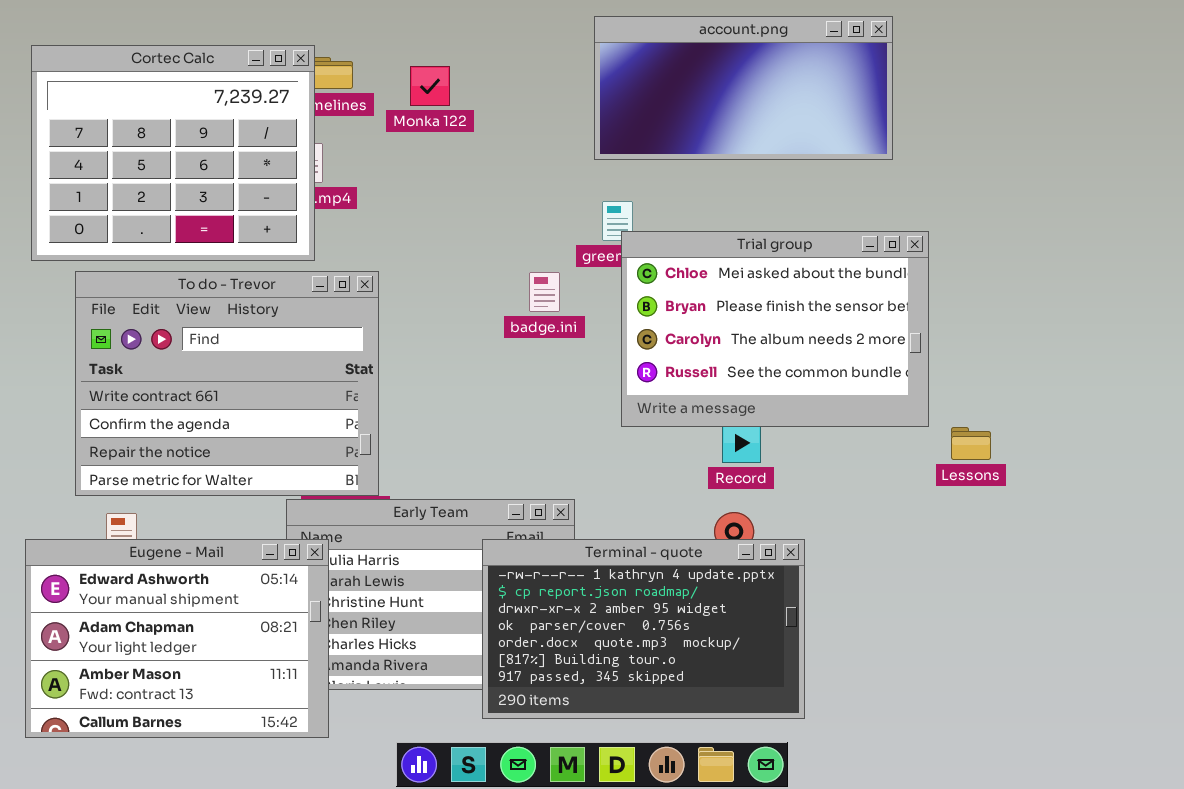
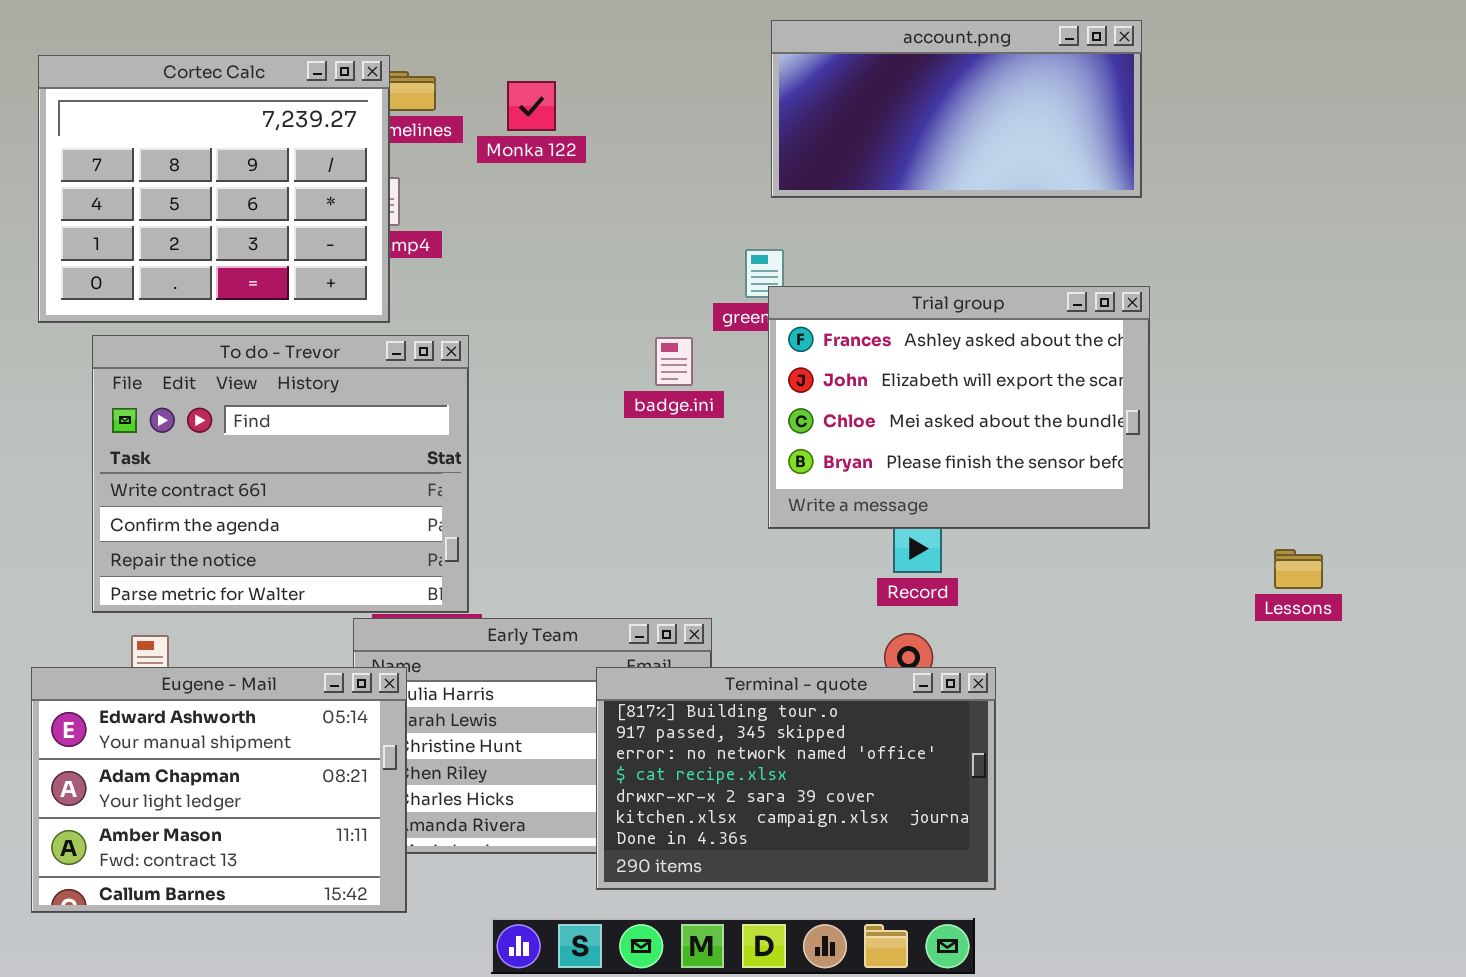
account.png: [594,16,893,160] -> [771,20,1142,198], moved
Trial group: [621,231,929,427] -> [768,286,1150,529], scrolled up 2 rows
Lessons: [951,427,991,460] -> [1274,549,1323,589], moved
Terminal - quote: [482,539,805,719] -> [596,667,996,890], scrolled down 5 rows

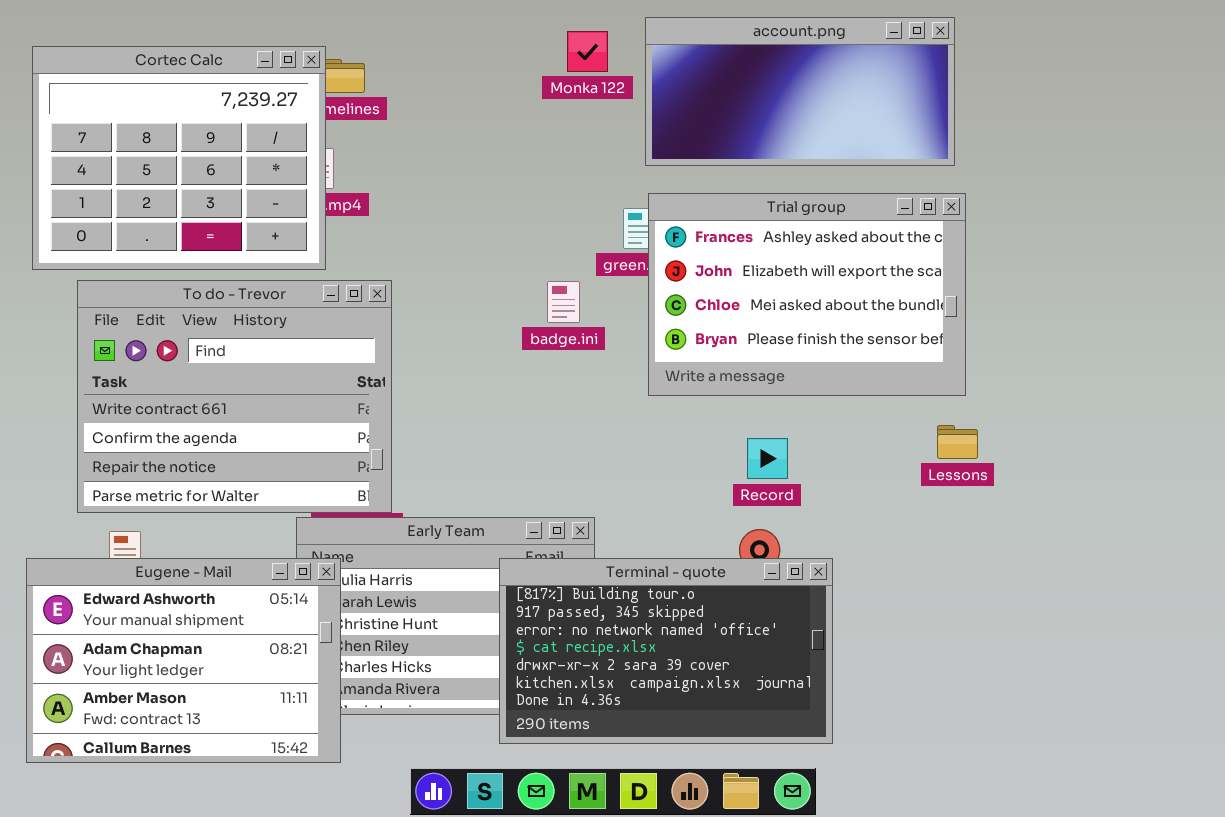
Monka 122: [507,81,556,131] -> [567,31,608,72], moved
Trial group: [768,286,1150,529] -> [648,193,966,396], moved
Lessons: [1274,549,1323,589] -> [937,425,978,459], moved

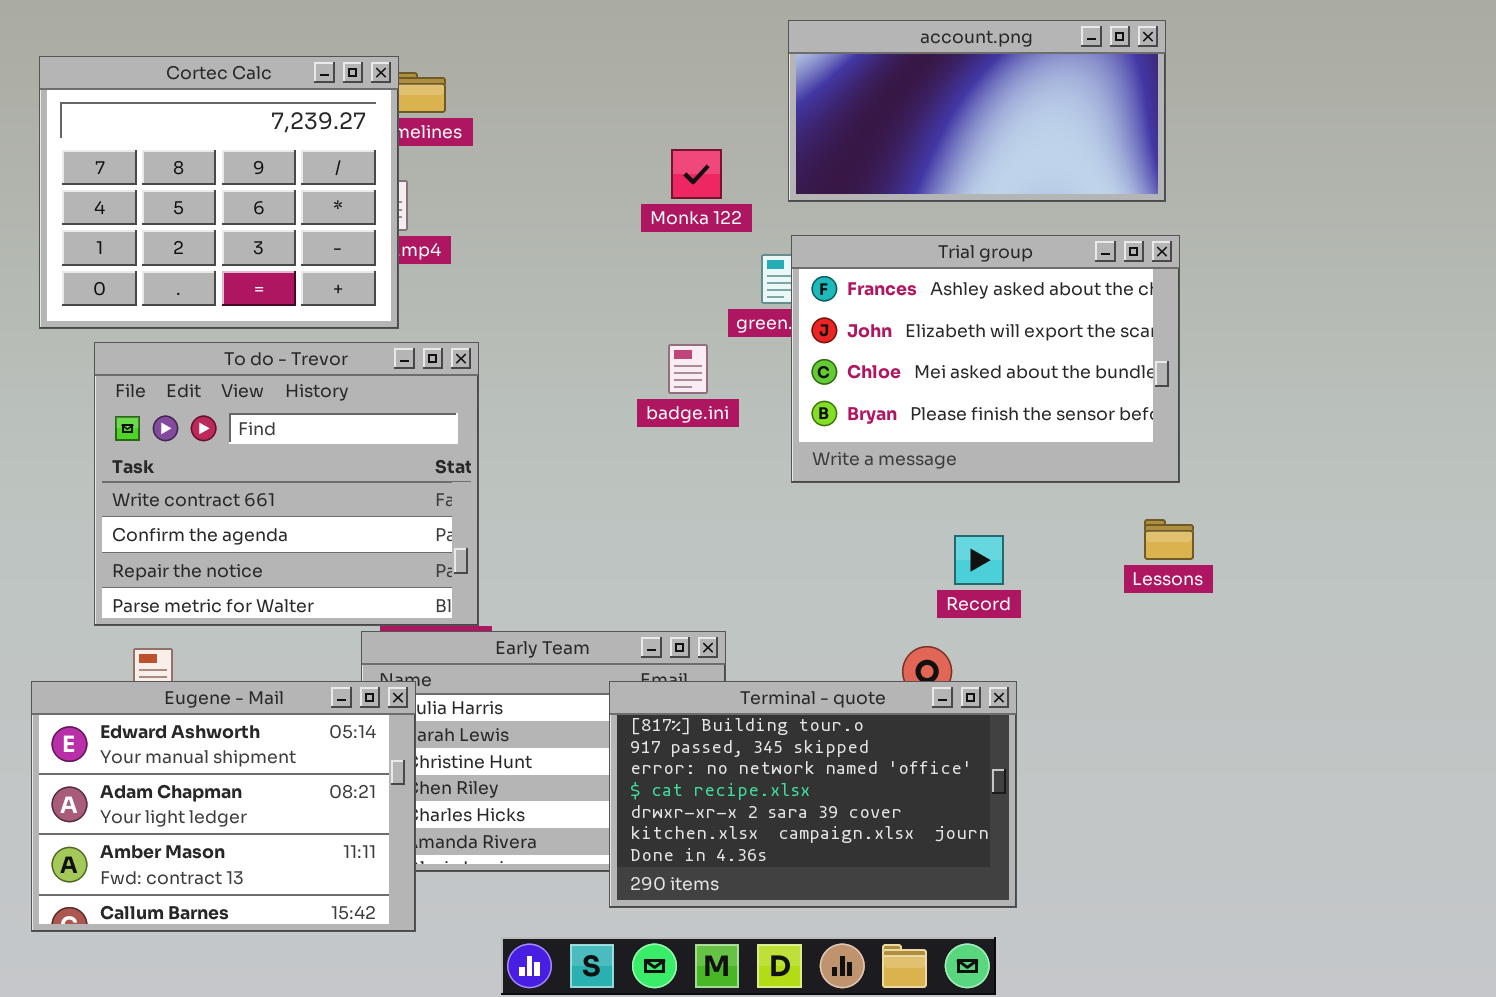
Monka 122: [567,31,608,72] -> [671,149,722,199], moved
Record: [747,438,788,479] -> [954,535,1004,585], moved

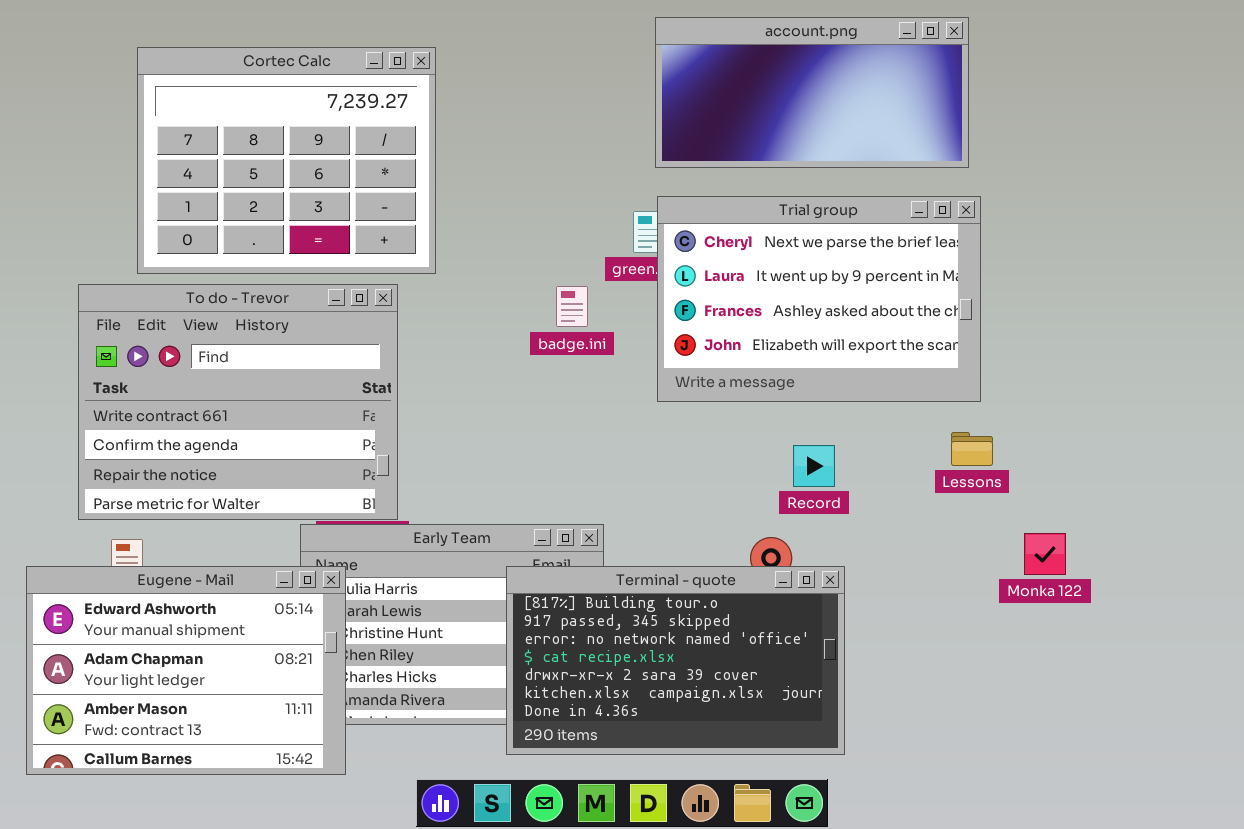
Cortec Calc: [39,56,399,329] -> [137,47,436,274], moved
Monka 122: [671,149,722,199] -> [1024,533,1066,575], moved
Trial group: [791,235,1180,483] -> [657,196,981,402], scrolled up 2 rows

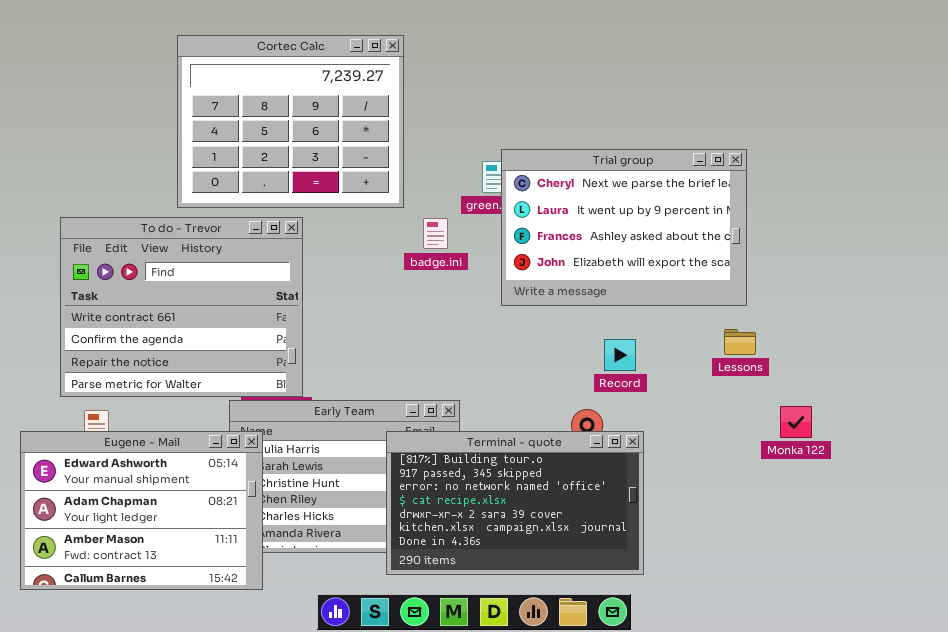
account.png: [655,17,969,168] -> none, closed
Cortec Calc: [137,47,436,274] -> [177,35,404,208], moved

